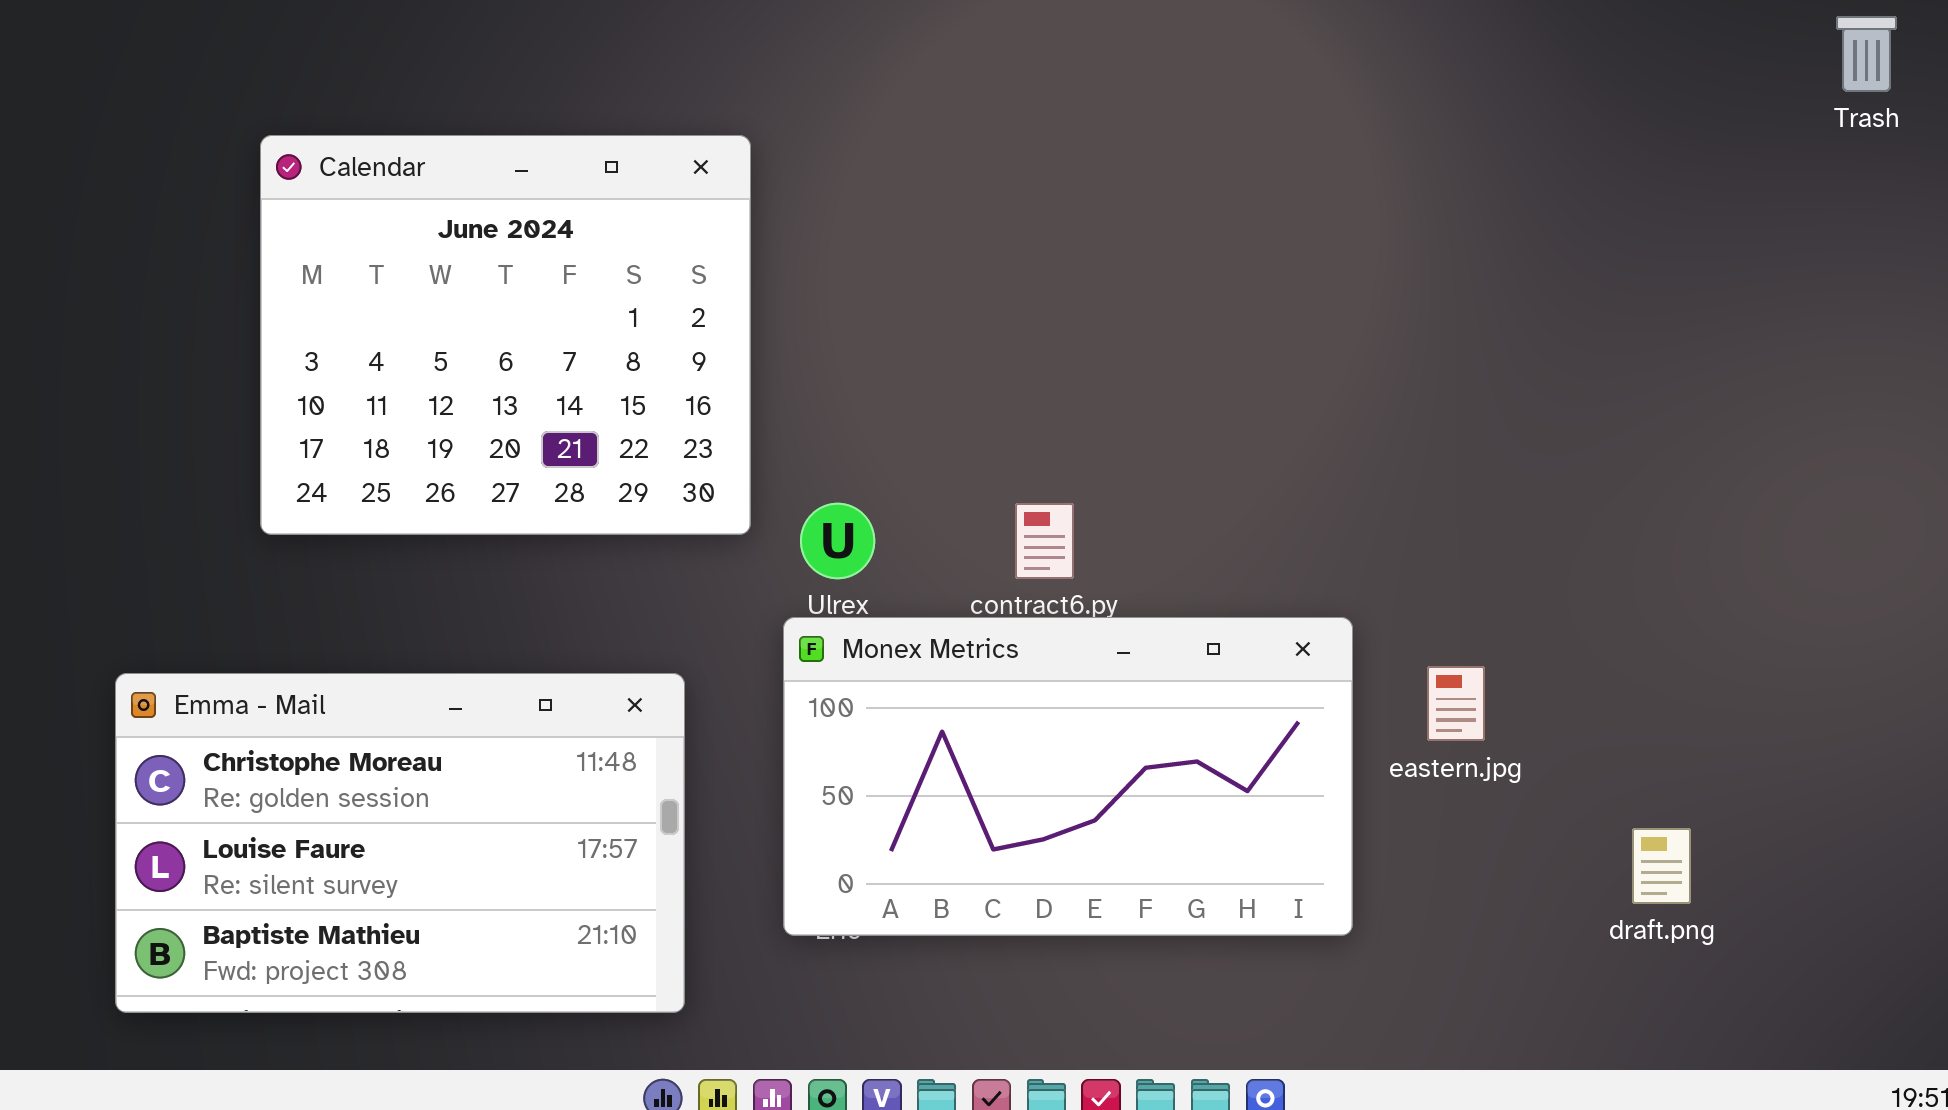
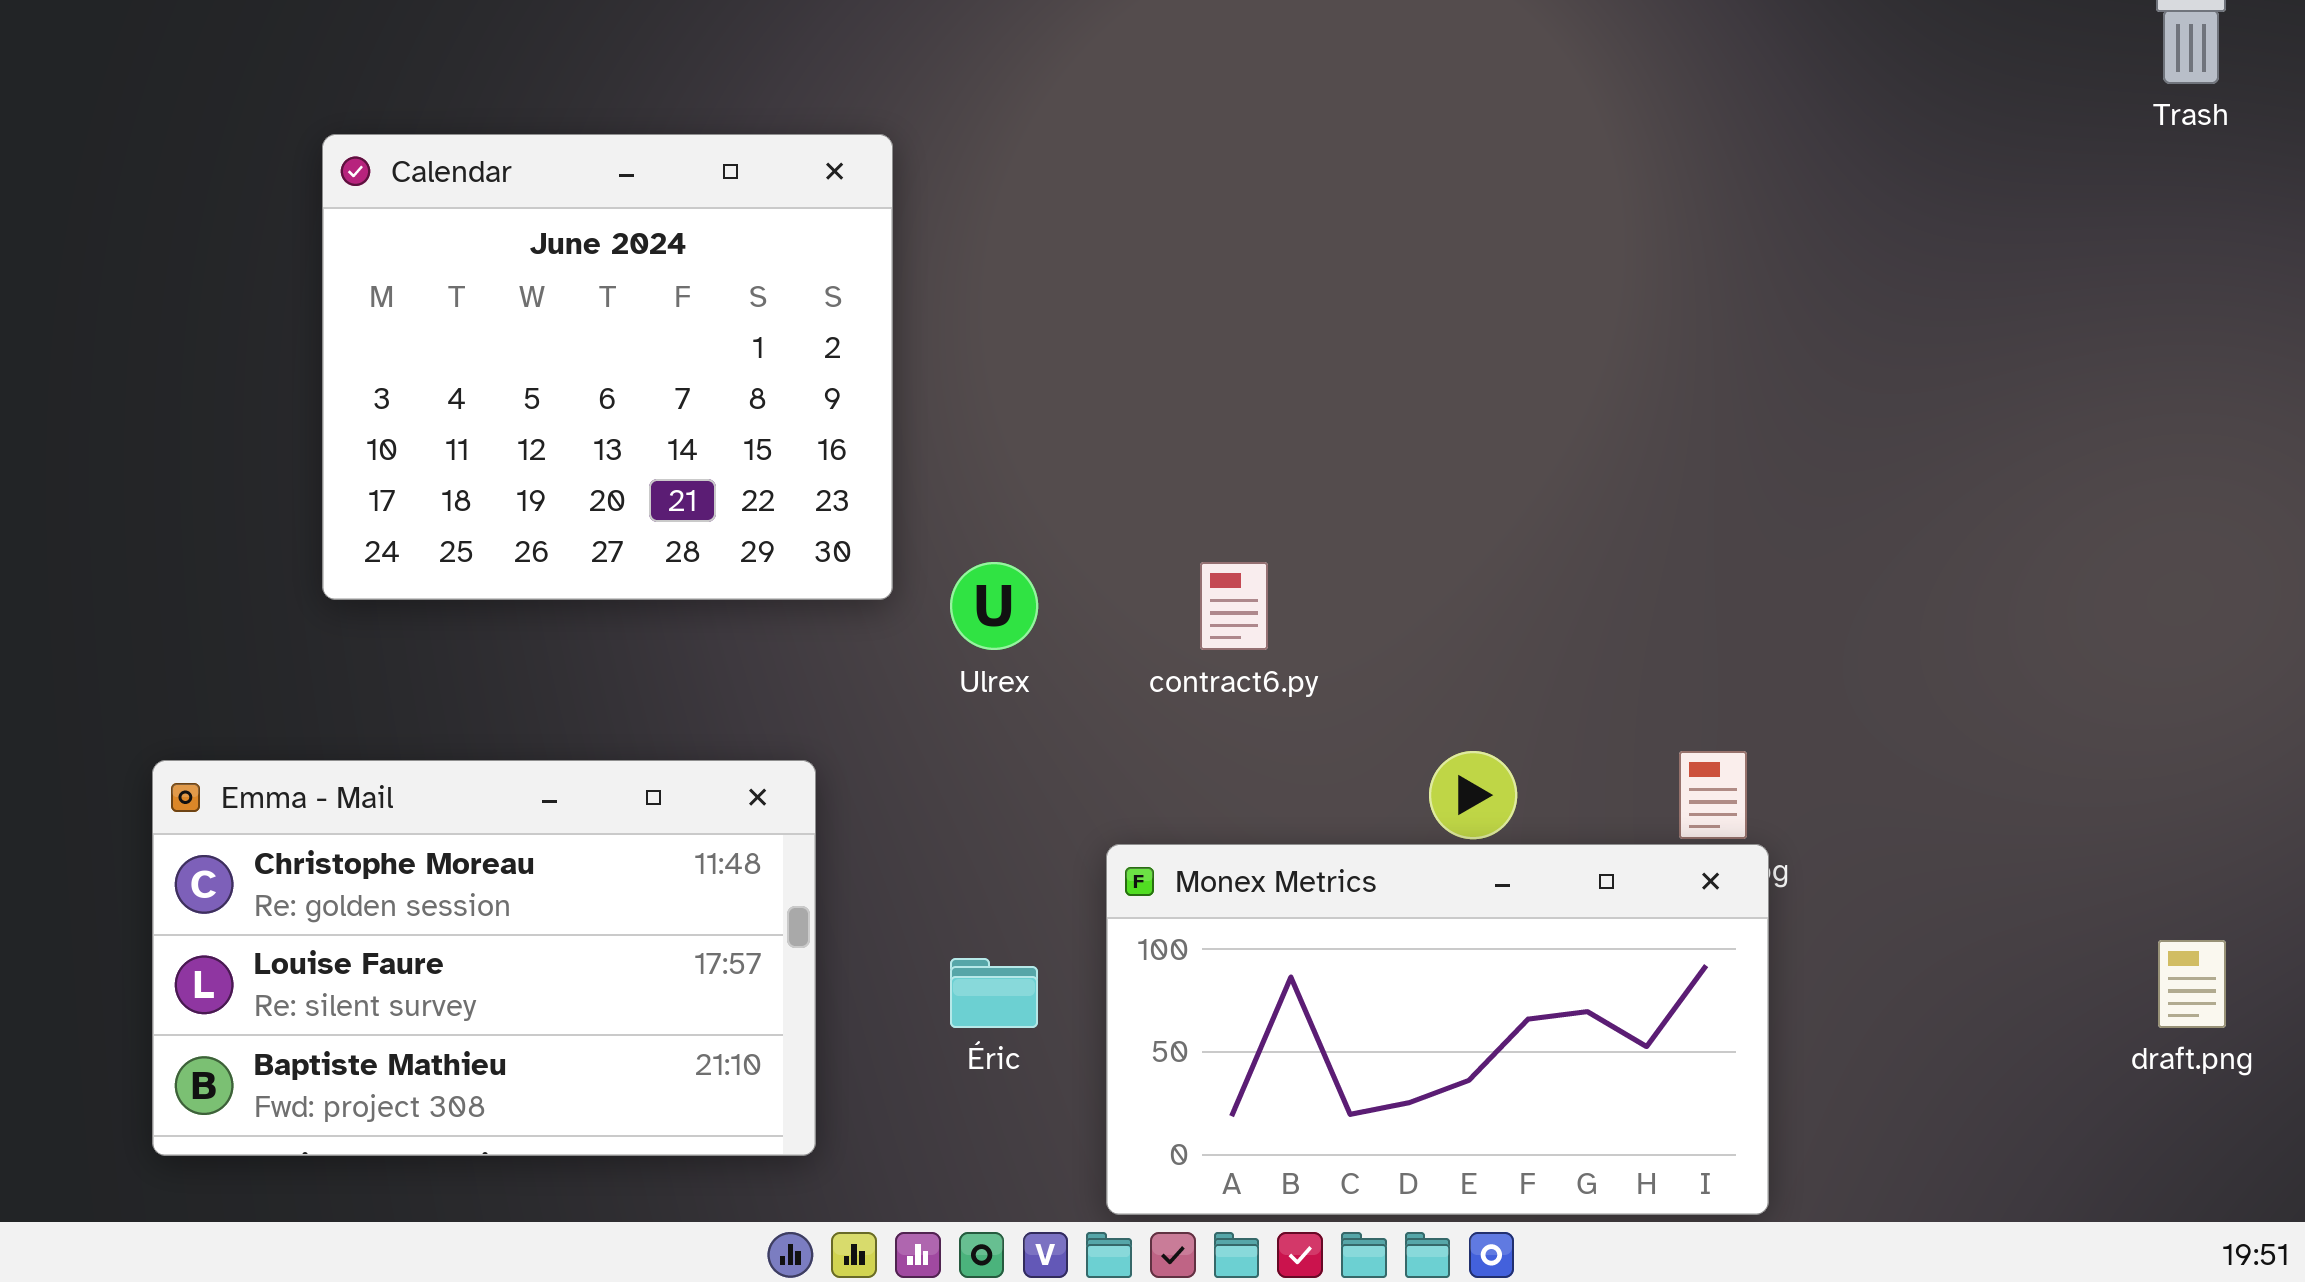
Monex Metrics: [783,617,1353,936] -> [1106,844,1769,1215], moved
draft.png: [1632,828,1691,904] -> [2158,940,2226,1028], moved

